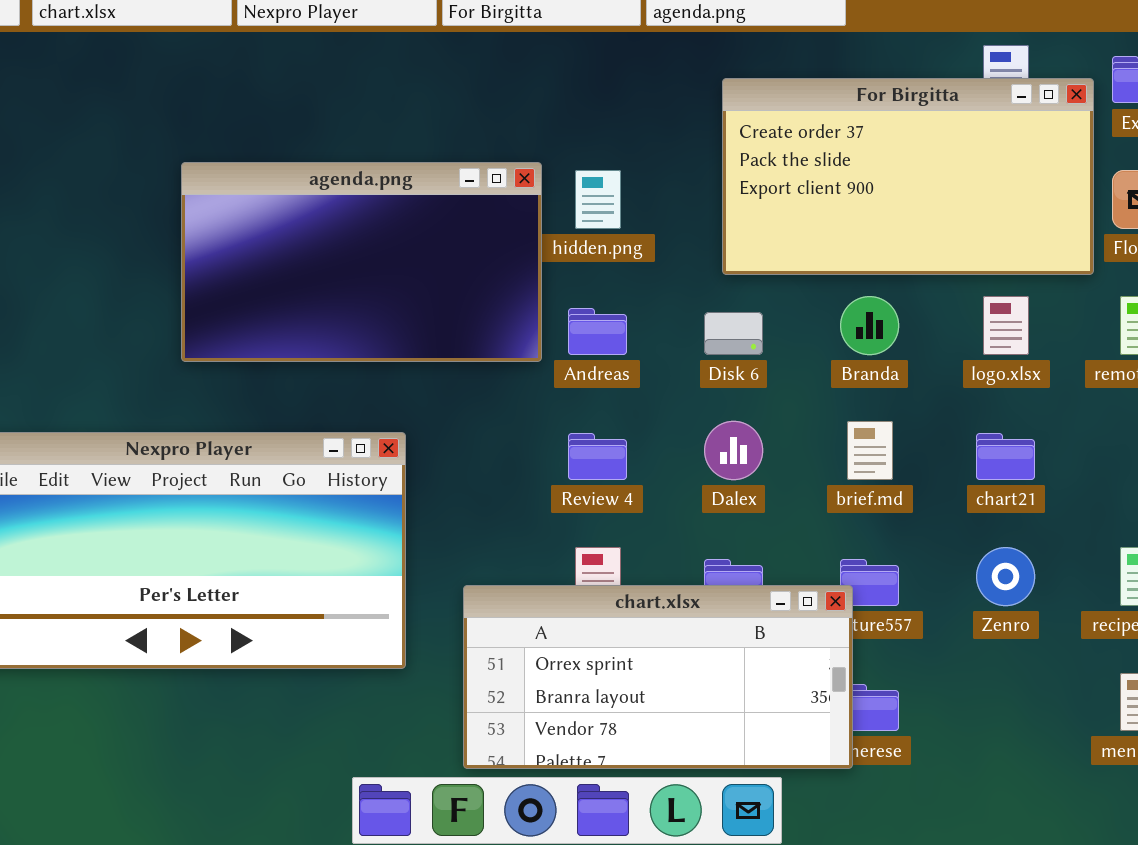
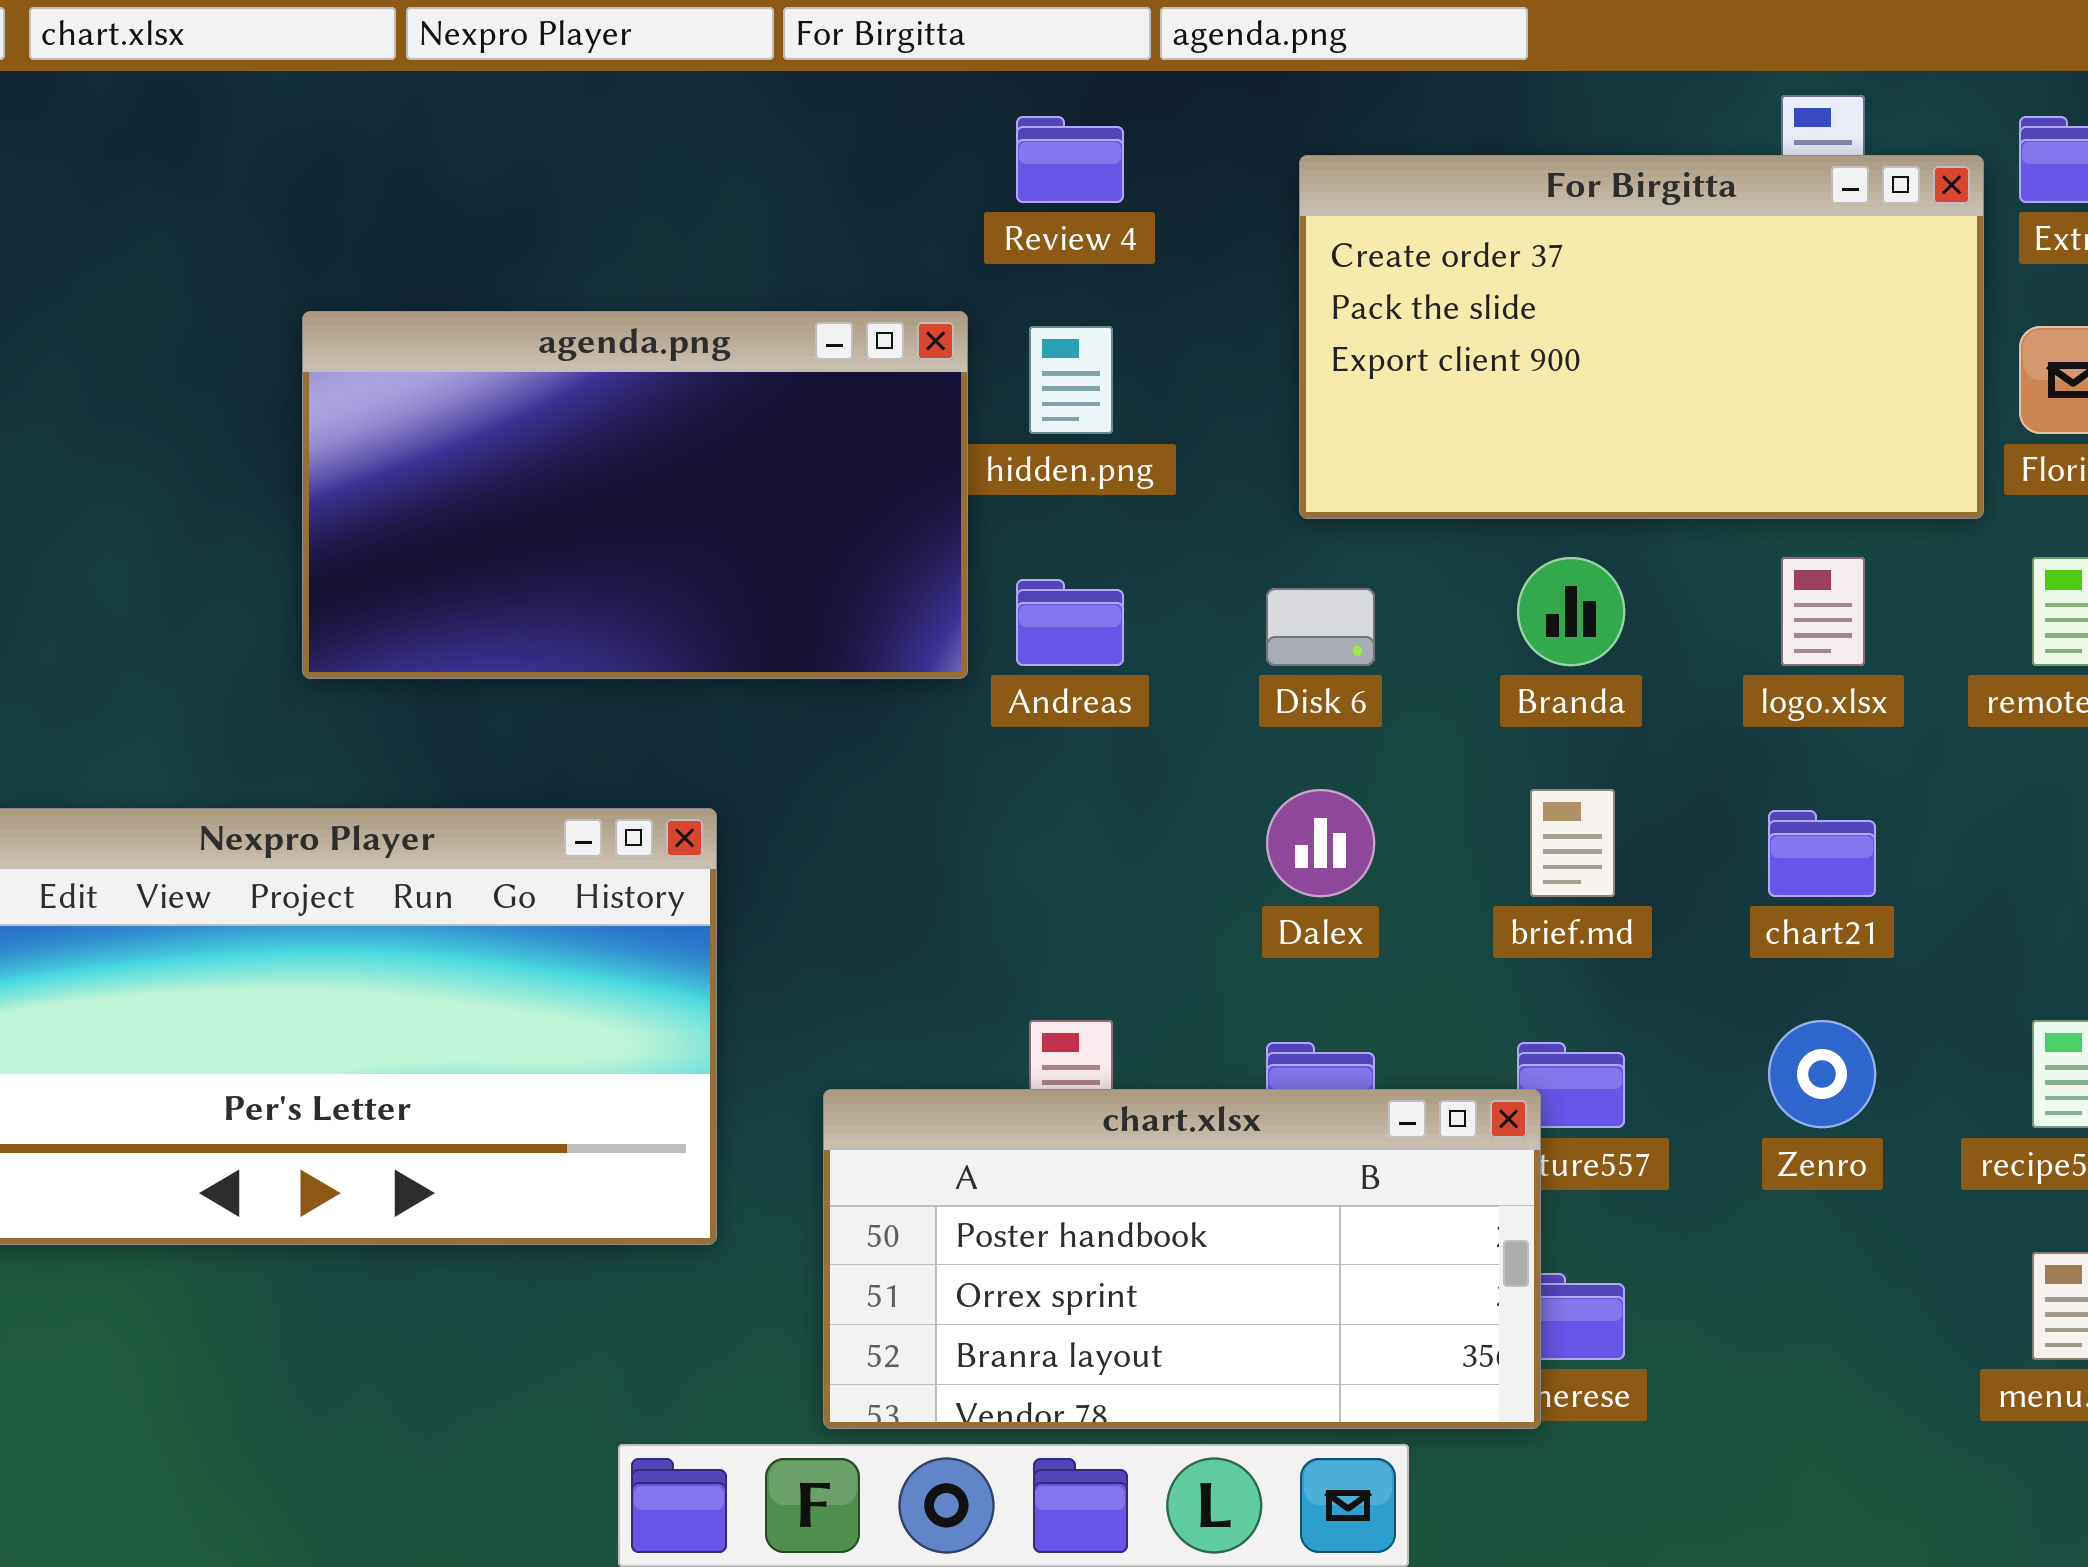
Review 4: [568,433,627,480] -> [1016,116,1124,203], moved
chart.xlsx: [463,585,853,769] -> [823,1089,1541,1429], scrolled up 1 row

